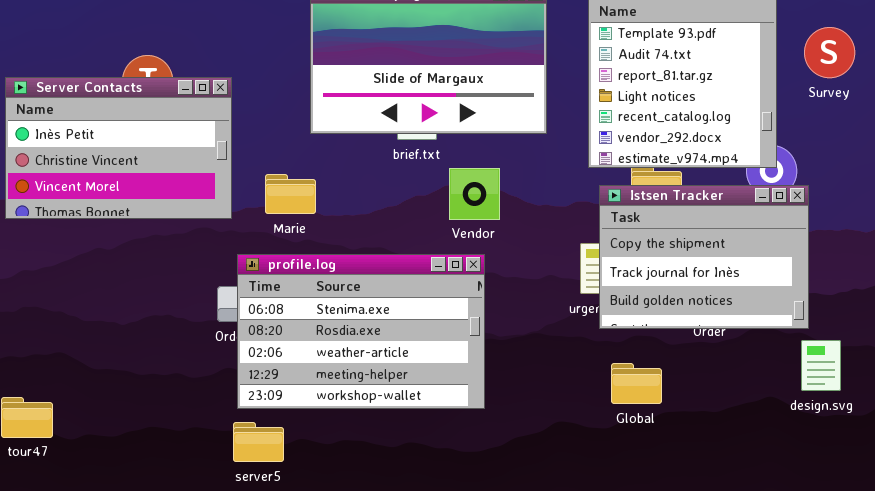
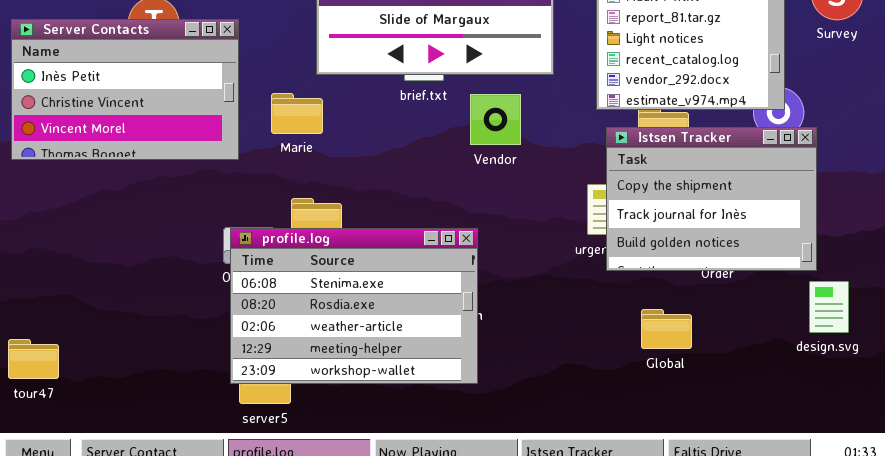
Vendor: [449,168,500,220] -> [470,94,521,145], moved
Marie: [265,174,316,214] -> [271,93,323,134], moved
profile.log: [237,254,485,409] -> [230,228,478,384], moved
Global: [611,363,662,404] -> [641,309,692,349], moved

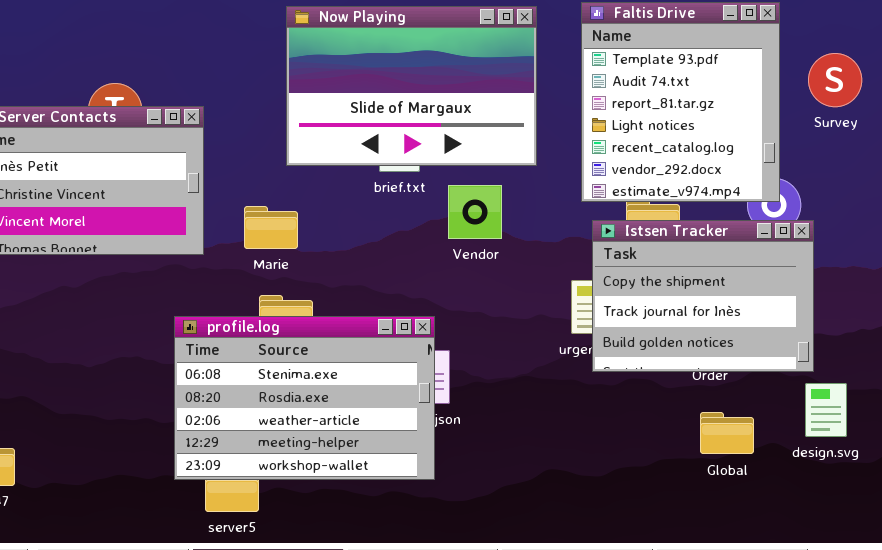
Marie: [271,93,323,134] -> [244,206,298,249], moved
profile.log: [230,228,478,384] -> [174,316,435,480], moved
Global: [641,309,692,349] -> [700,412,754,454], moved

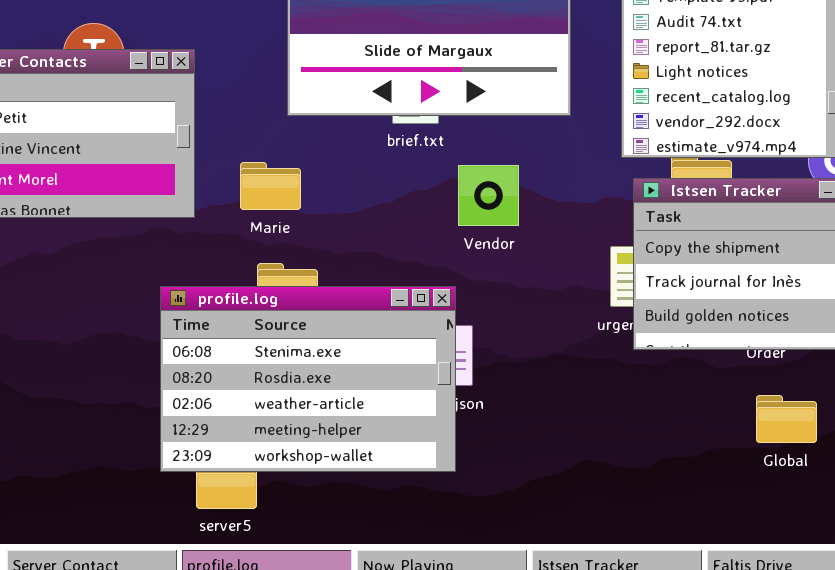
Vendor: [448,185,502,239] -> [458,165,519,226], moved

